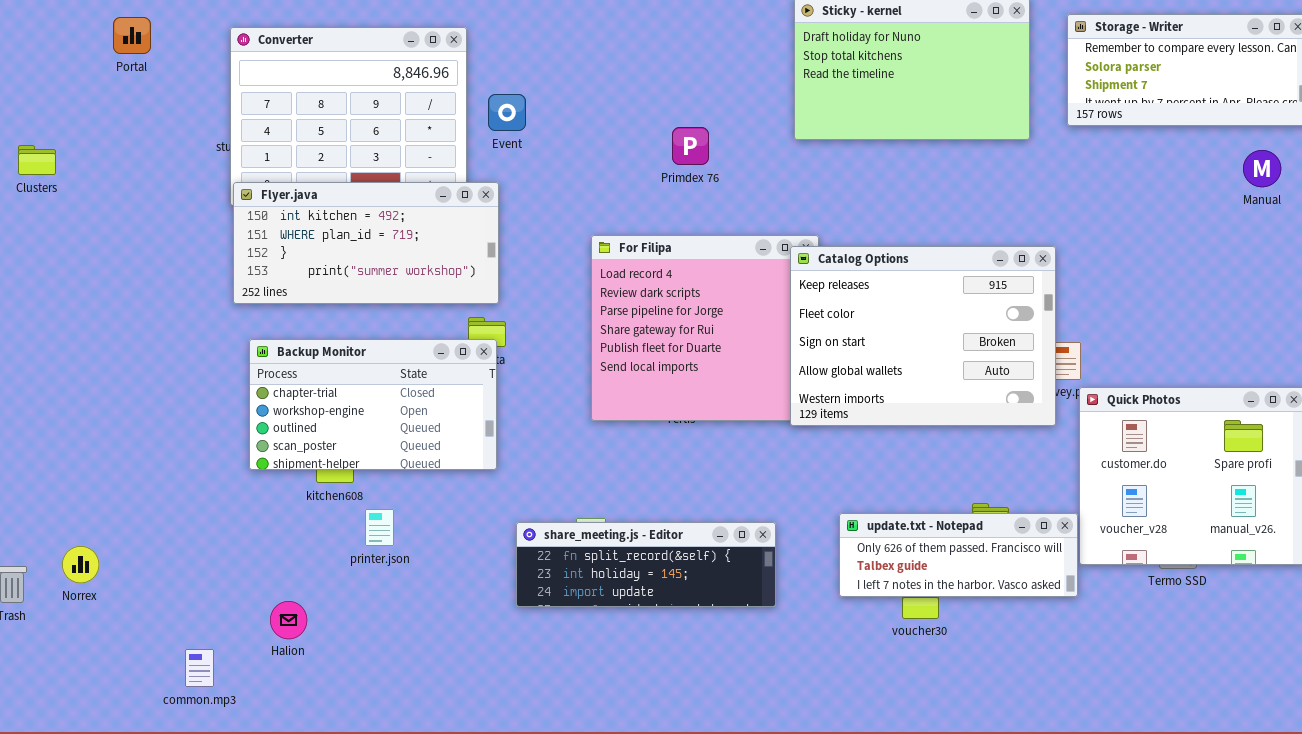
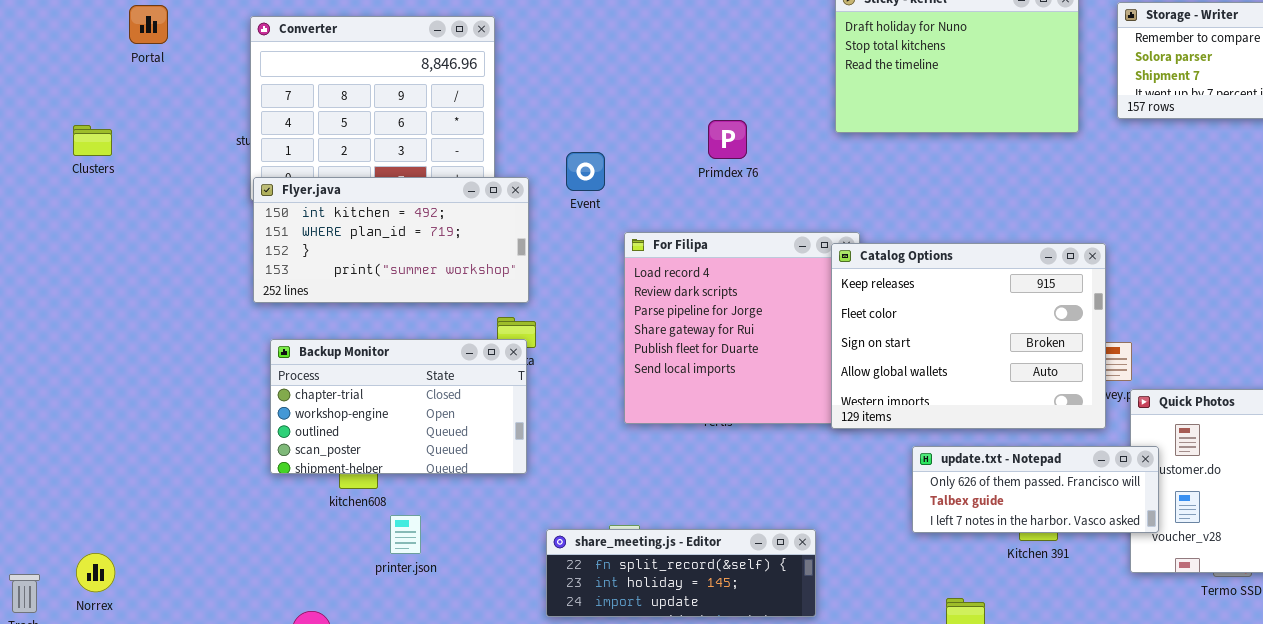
Event: [488,94,526,131] -> [566,152,605,191], moved
Clusters: [18,145,56,175] -> [73,125,112,156], moved
update.txt - Notepad: [839,513,1078,597] -> [912,446,1159,533], moved

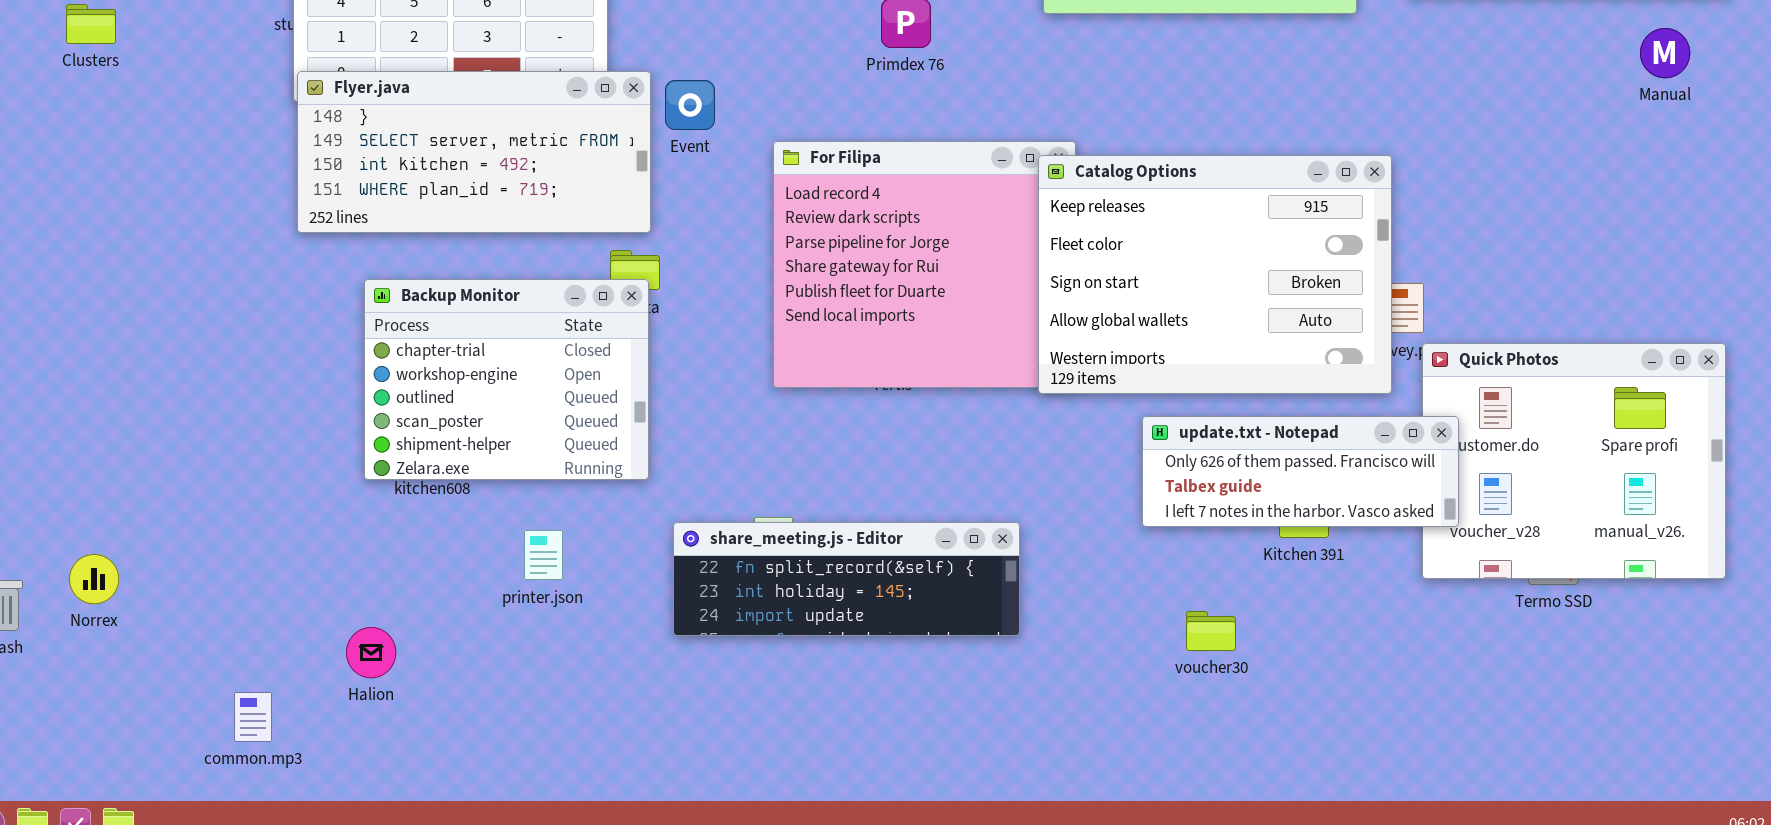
Event: [566,152,605,191] -> [665,80,715,130], moved
Flyer.java: [253,177,529,303] -> [297,71,651,233], scrolled up 2 rows
Backup Monitor: [270,339,527,474] -> [364,279,649,480], resized
printer.json: [390,515,421,554] -> [524,530,563,580], moved

